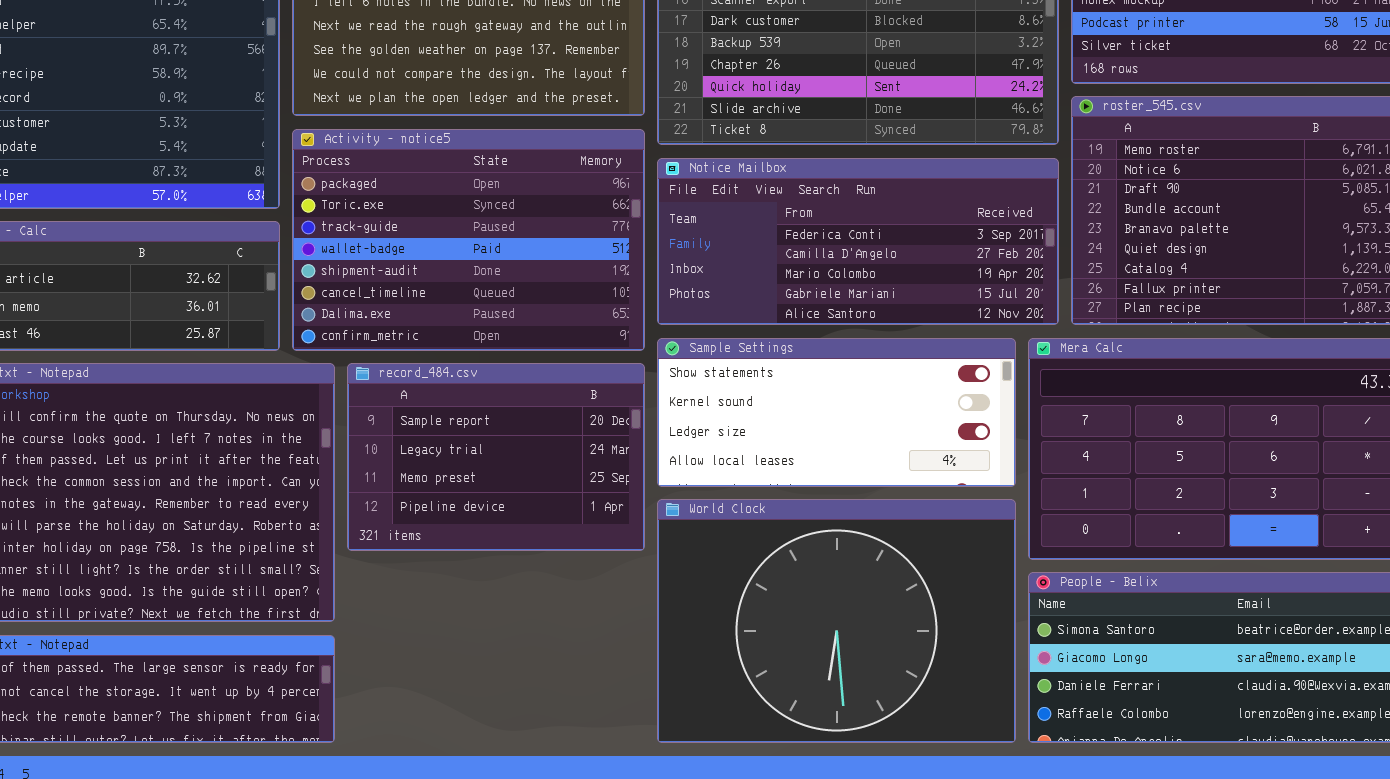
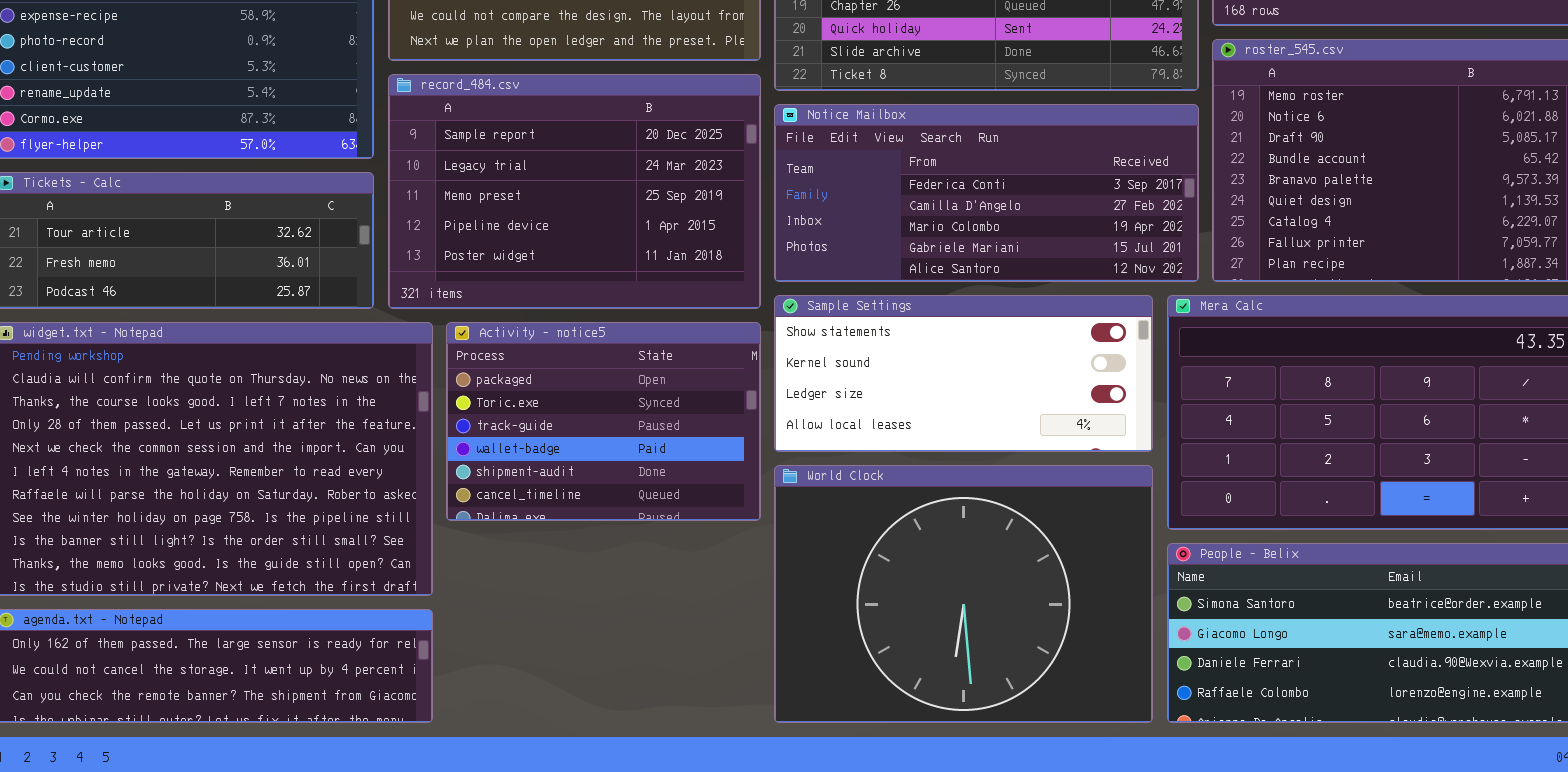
Activity - notice5: [292,129,645,351] -> [446,322,761,521], moved, resized
record_484.csv: [347,363,645,551] -> [388,74,761,309], moved, resized

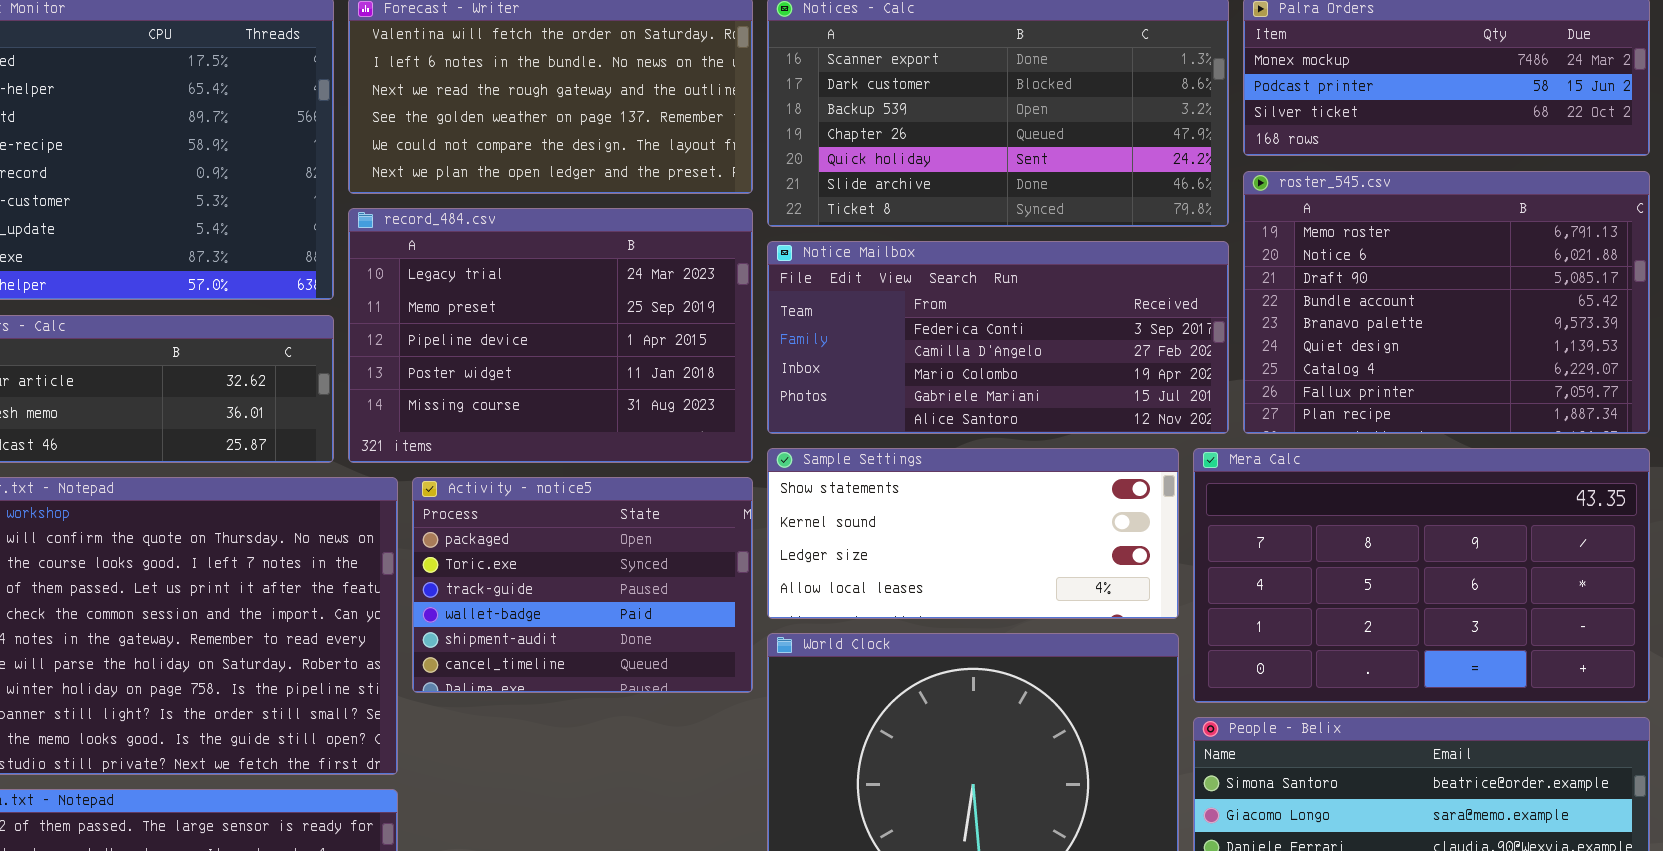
record_484.csv: [388,74,761,309] -> [348,208,753,463], scrolled down 1 row

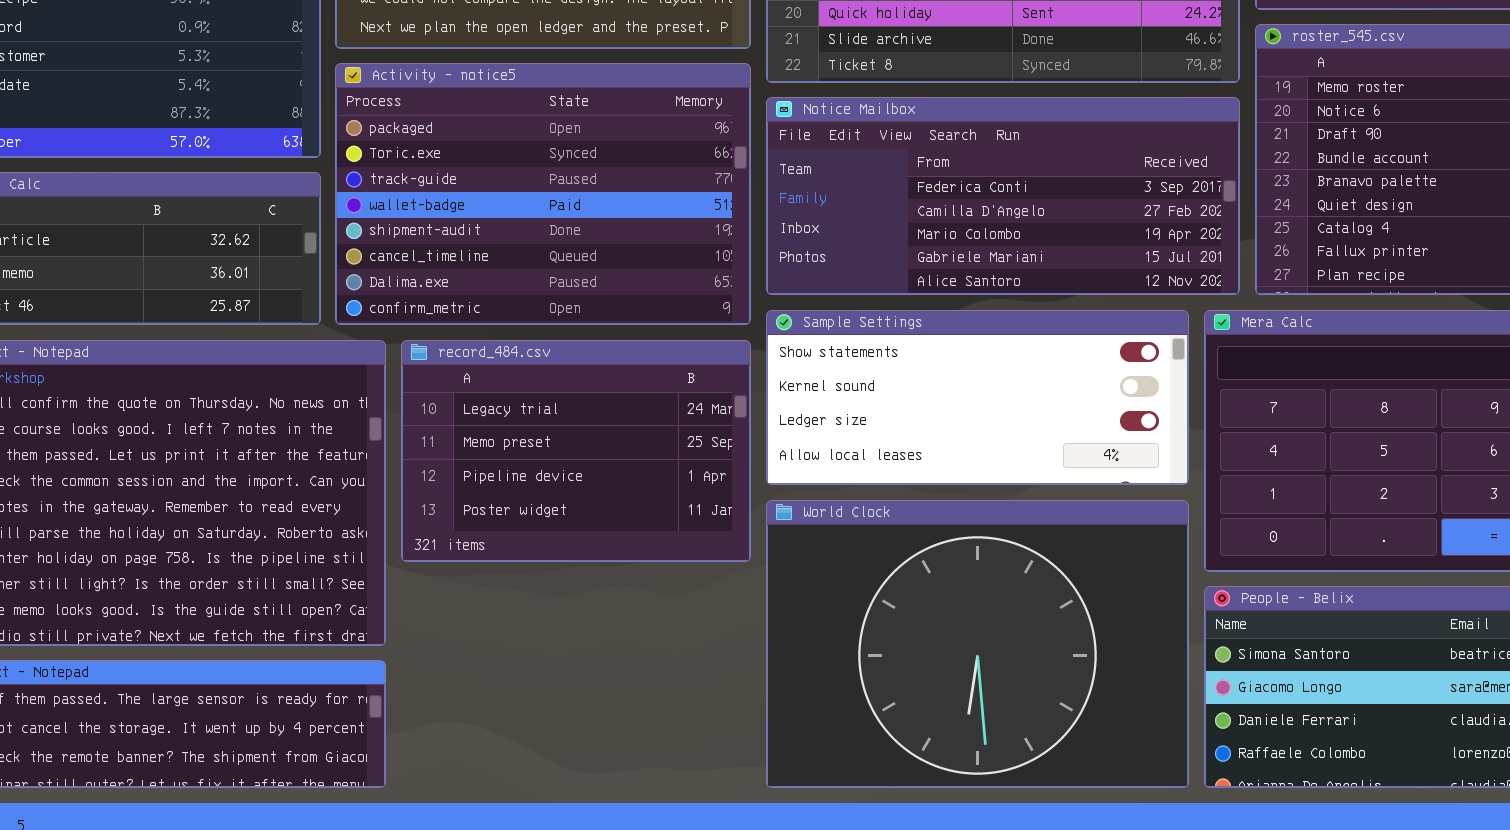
record_484.csv: [348,208,753,463] -> [401,340,751,562], moved, resized
Activity - notice5: [412,477,753,693] -> [335,63,751,325], moved, resized

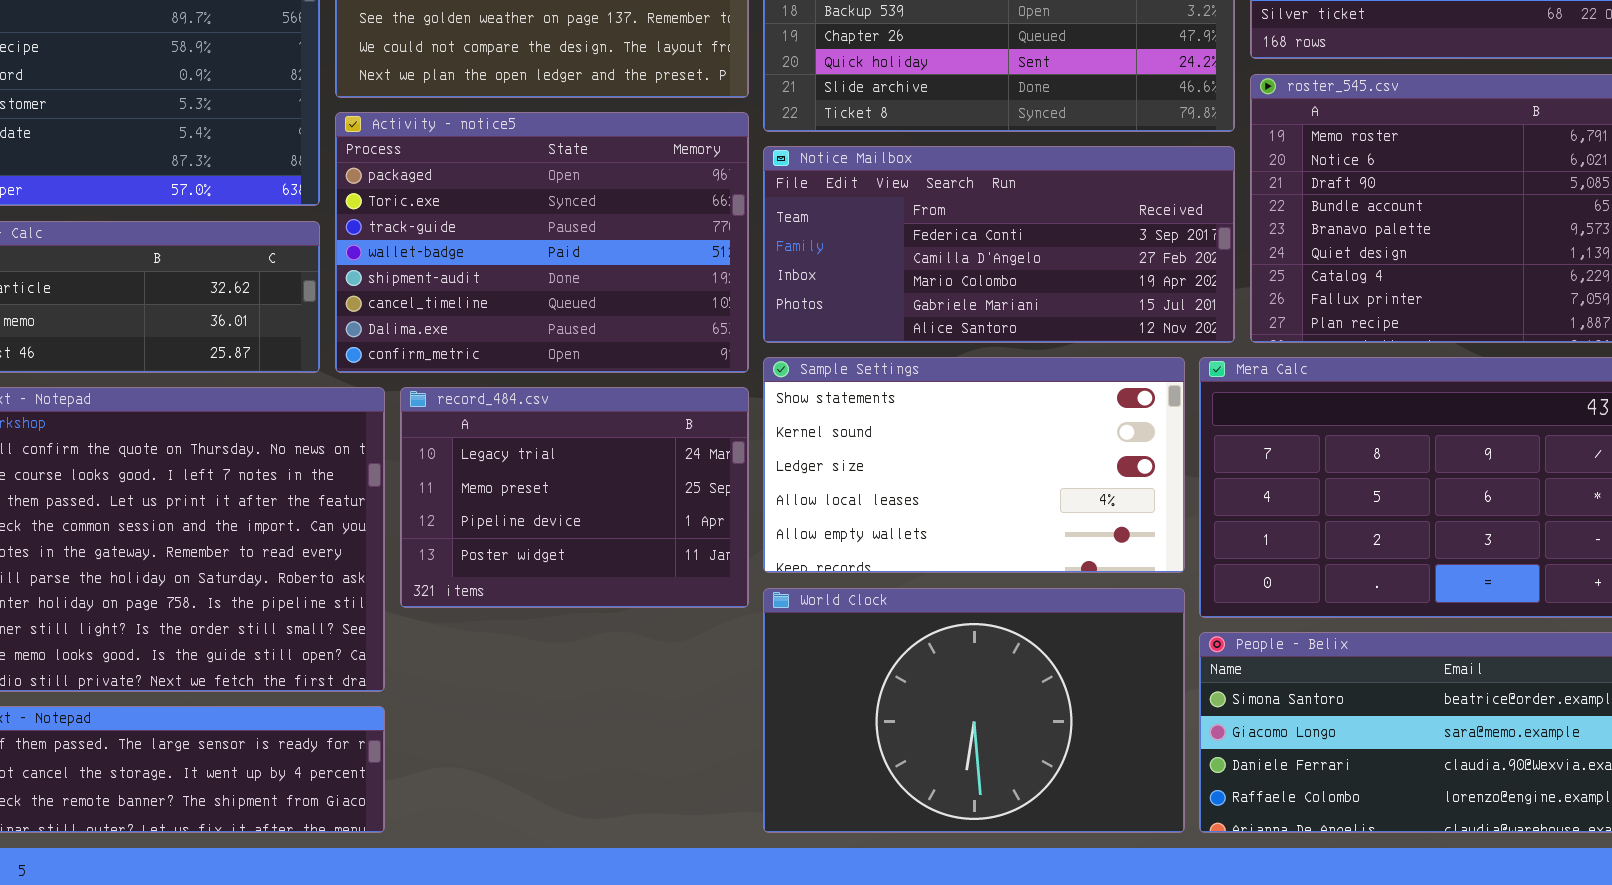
Sample Settings: [766,310,1189,485] -> [763,357,1185,573], resized
World Clock: [766,500,1189,788] -> [763,588,1185,833], resized

